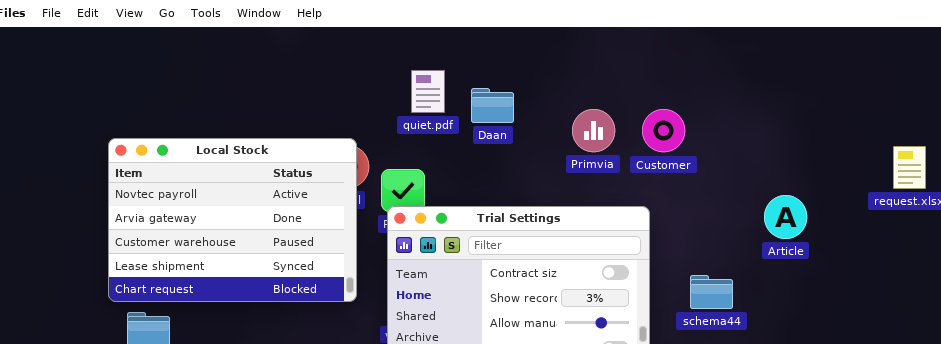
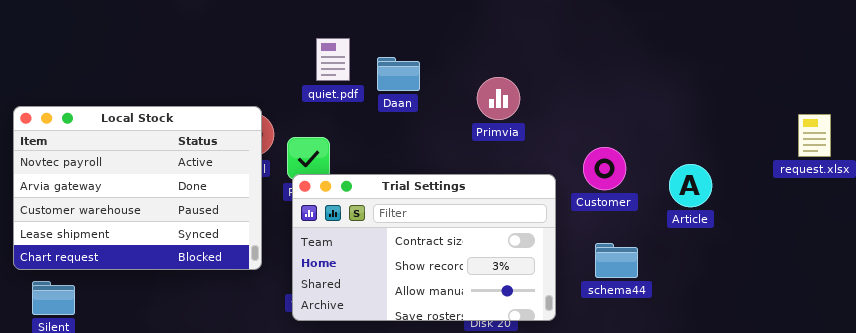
Customer: [642,109,685,152] -> [583,147,626,190], moved

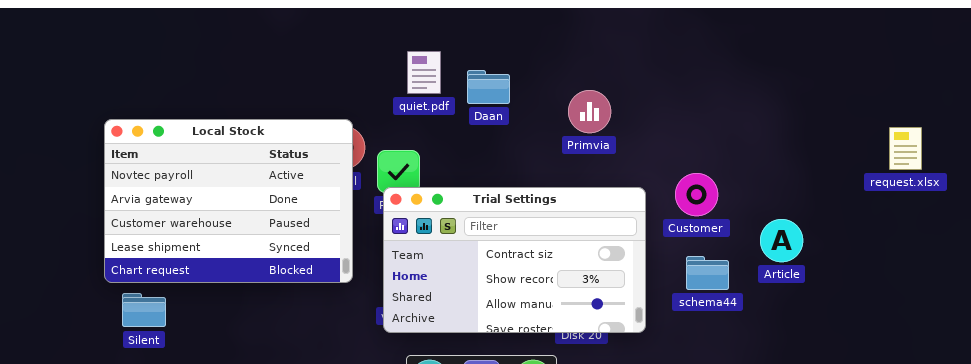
Customer: [583,147,626,190] -> [675,173,718,216], moved
Article: [669,164,712,207] -> [760,219,803,262], moved

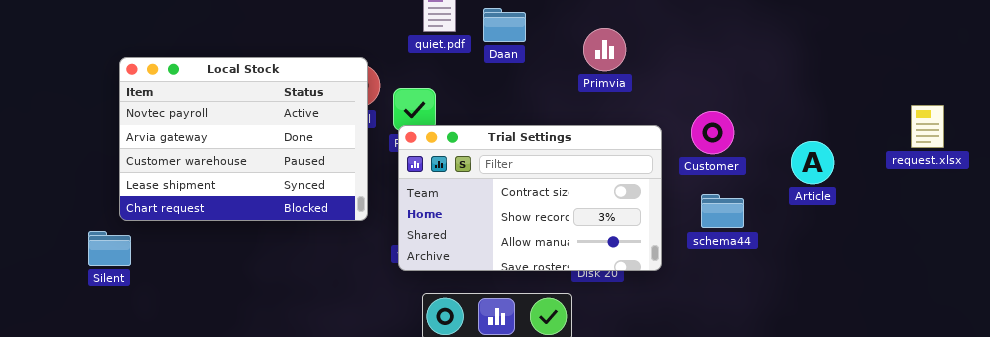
request.xlsx: [889,127,922,170] -> [911,105,944,148], moved
Article: [760,219,803,262] -> [791,141,834,184], moved
Silent: [122,293,166,327] -> [88,231,131,266], moved

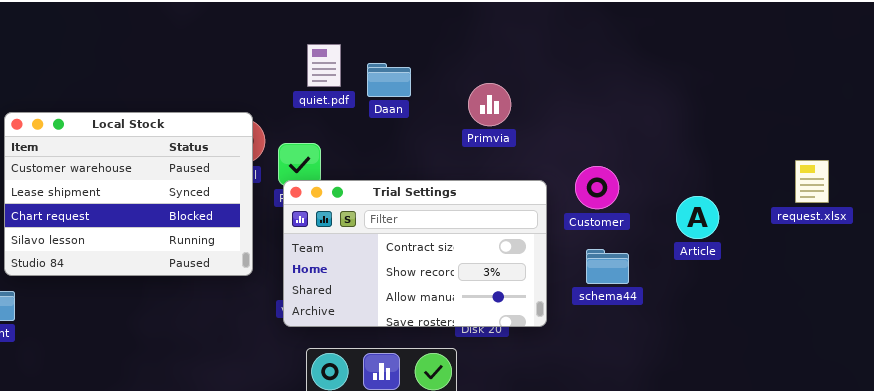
Local Stock: [119,57,368,221] -> [4,112,253,276], scrolled down 2 rows

